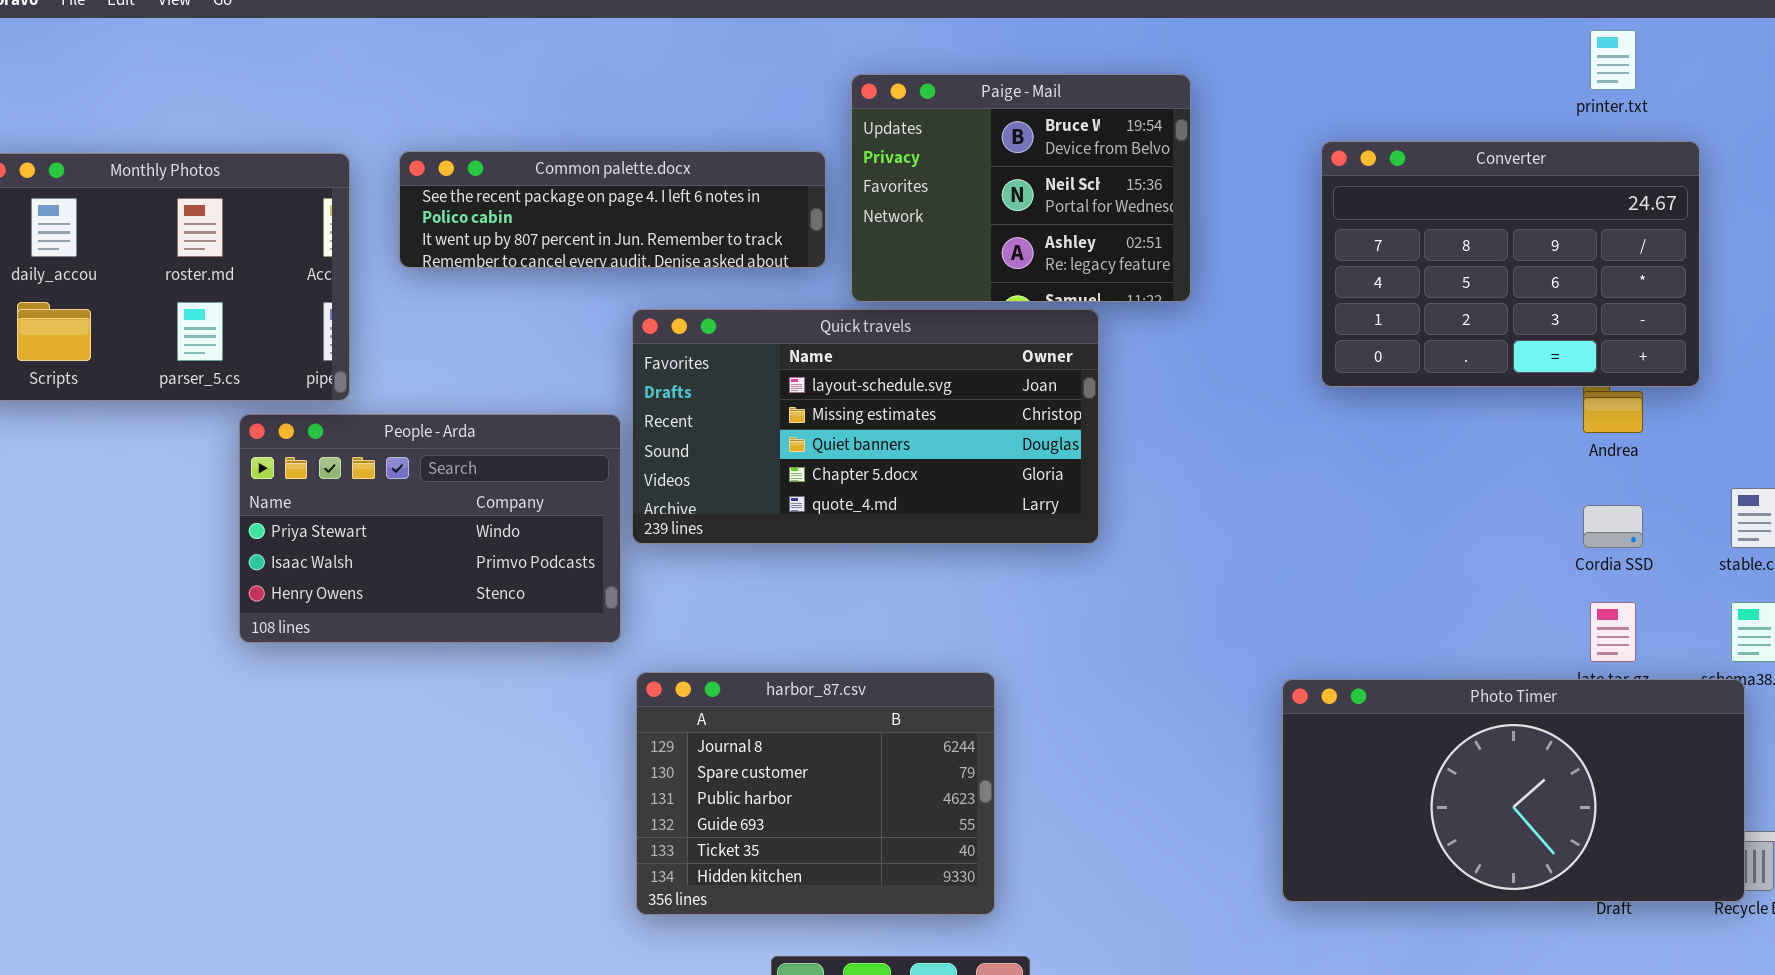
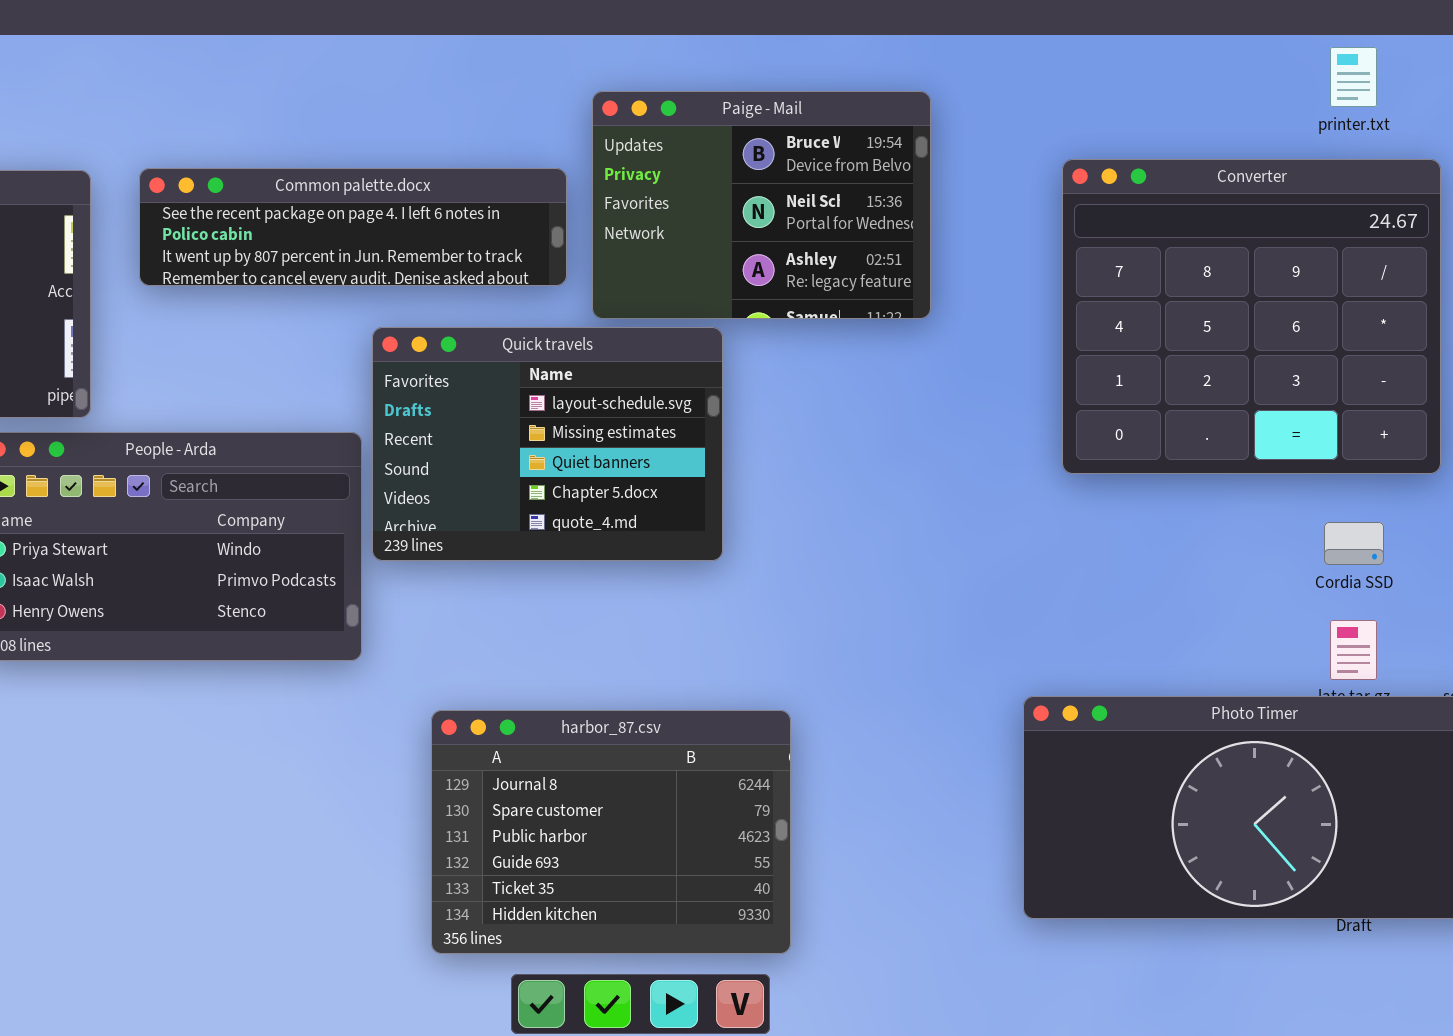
Converter: [1321,141,1700,387] -> [1062,159,1441,474], resized
Quick travels: [632,309,1099,544] -> [372,327,723,561], resized
harbor_87.csv: [636,672,995,915] -> [431,710,791,954], moved

